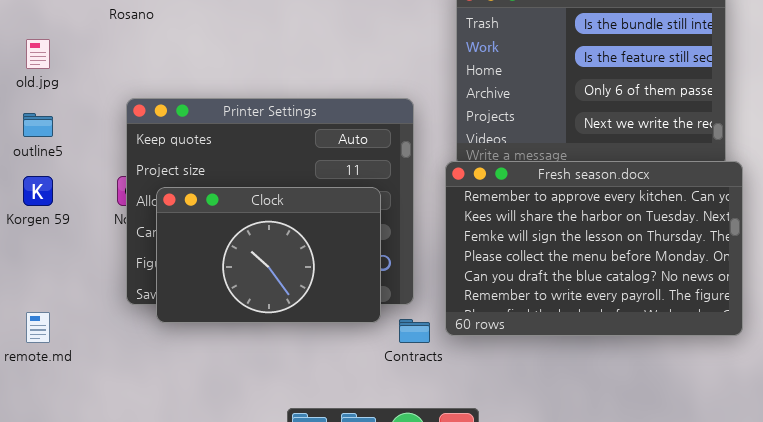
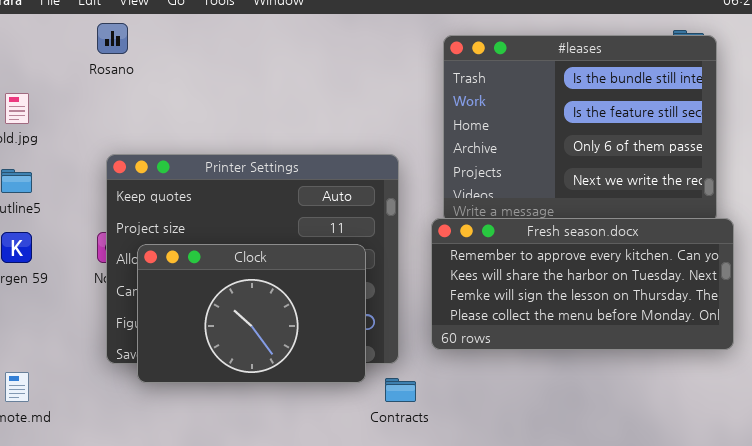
Fresh season.docx: [445,161,743,336] -> [431,218,734,350], resized

